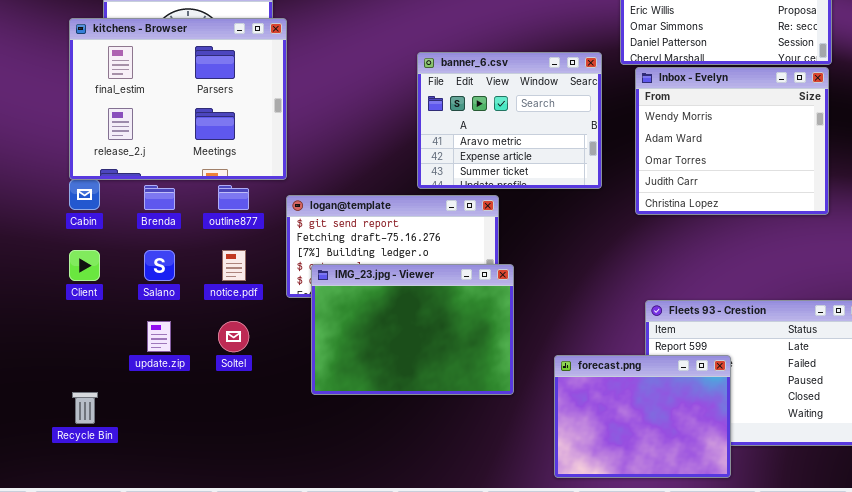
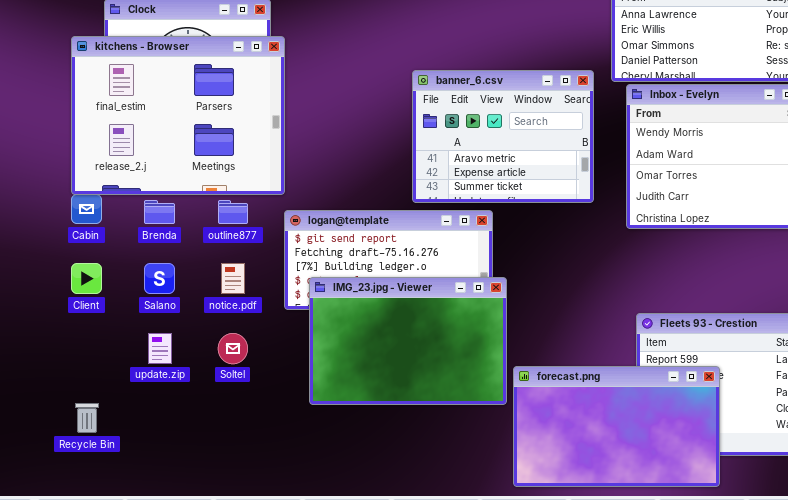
forecast.png: [554,355,731,478] -> [513,366,720,487], resized

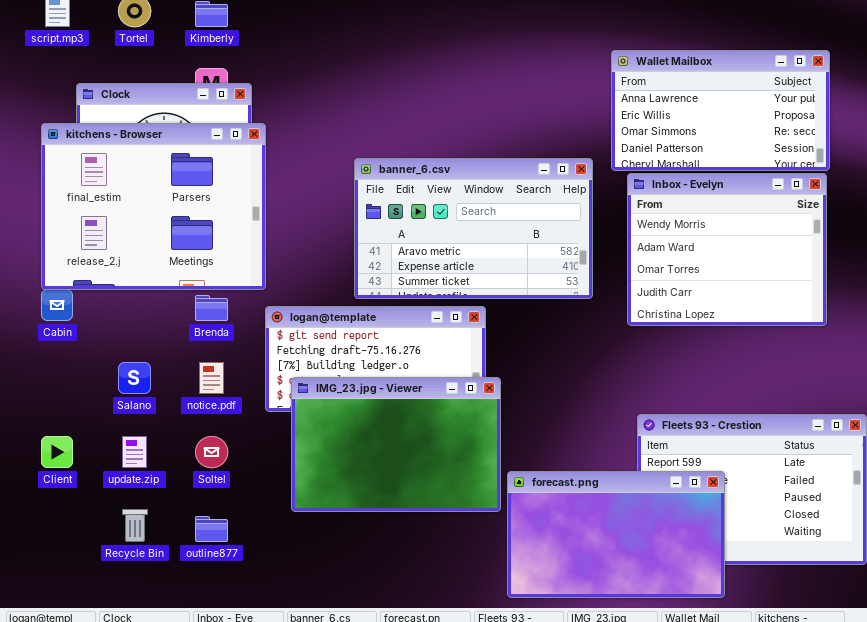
banner_6.csv: [412,70,594,203] -> [354,158,593,299], resized
Brenda: [144,200,175,224] -> [195,295,228,321], moved
outline877: [218,200,248,224] -> [195,516,228,542], moved
Client: [71,263,102,294] -> [41,436,73,468], moved
Recycle Bin: [75,403,99,433] -> [122,509,148,542], moved

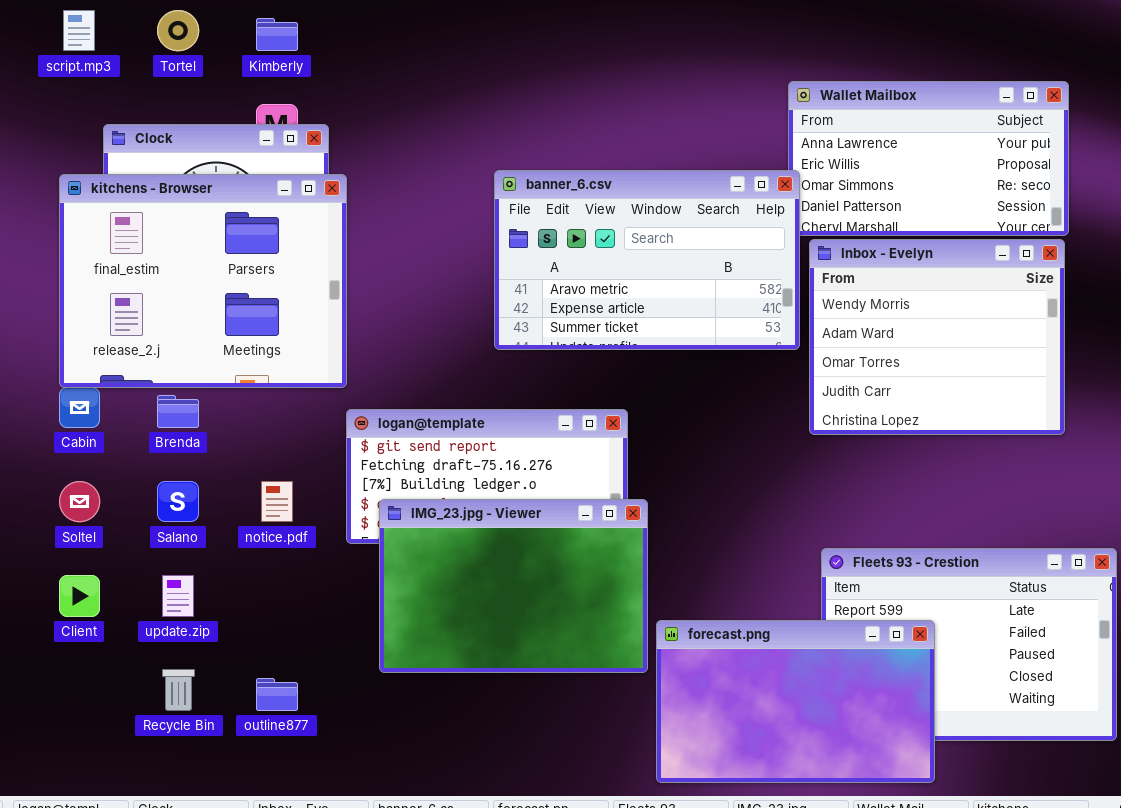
banner_6.csv: [354,158,593,299] -> [494,170,800,350], moved
Brenda: [195,295,228,321] -> [157,395,199,428], moved
Soltel: [195,436,228,468] -> [59,481,100,522], moved

